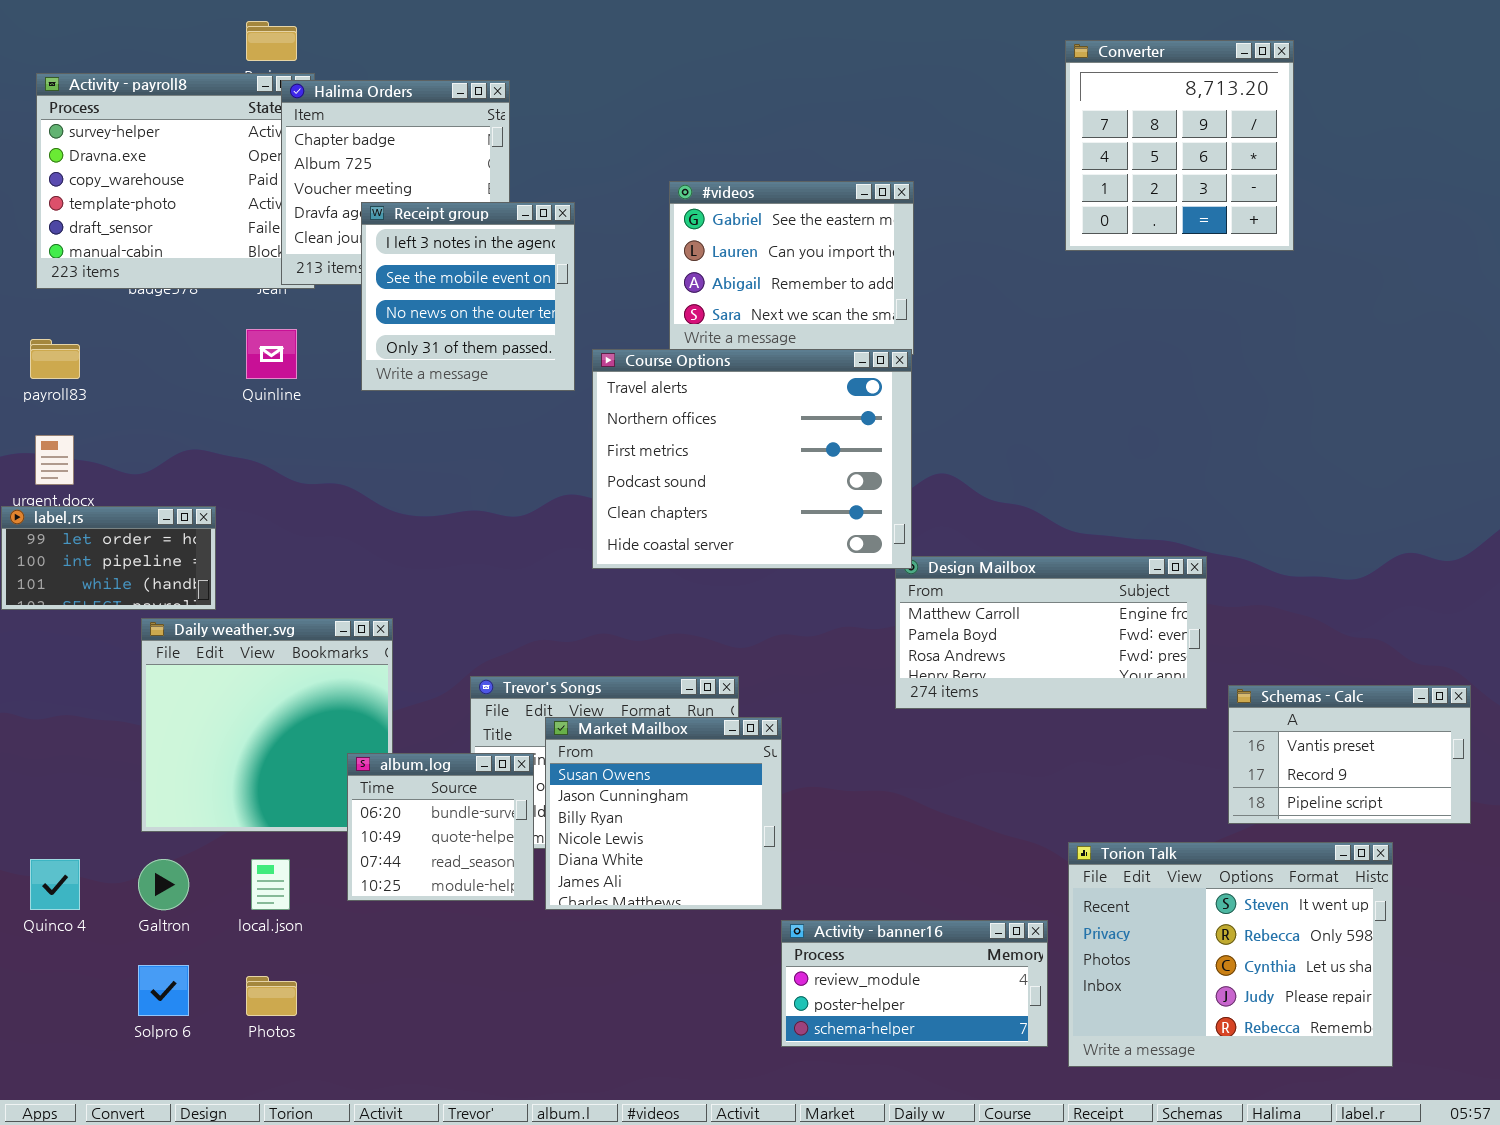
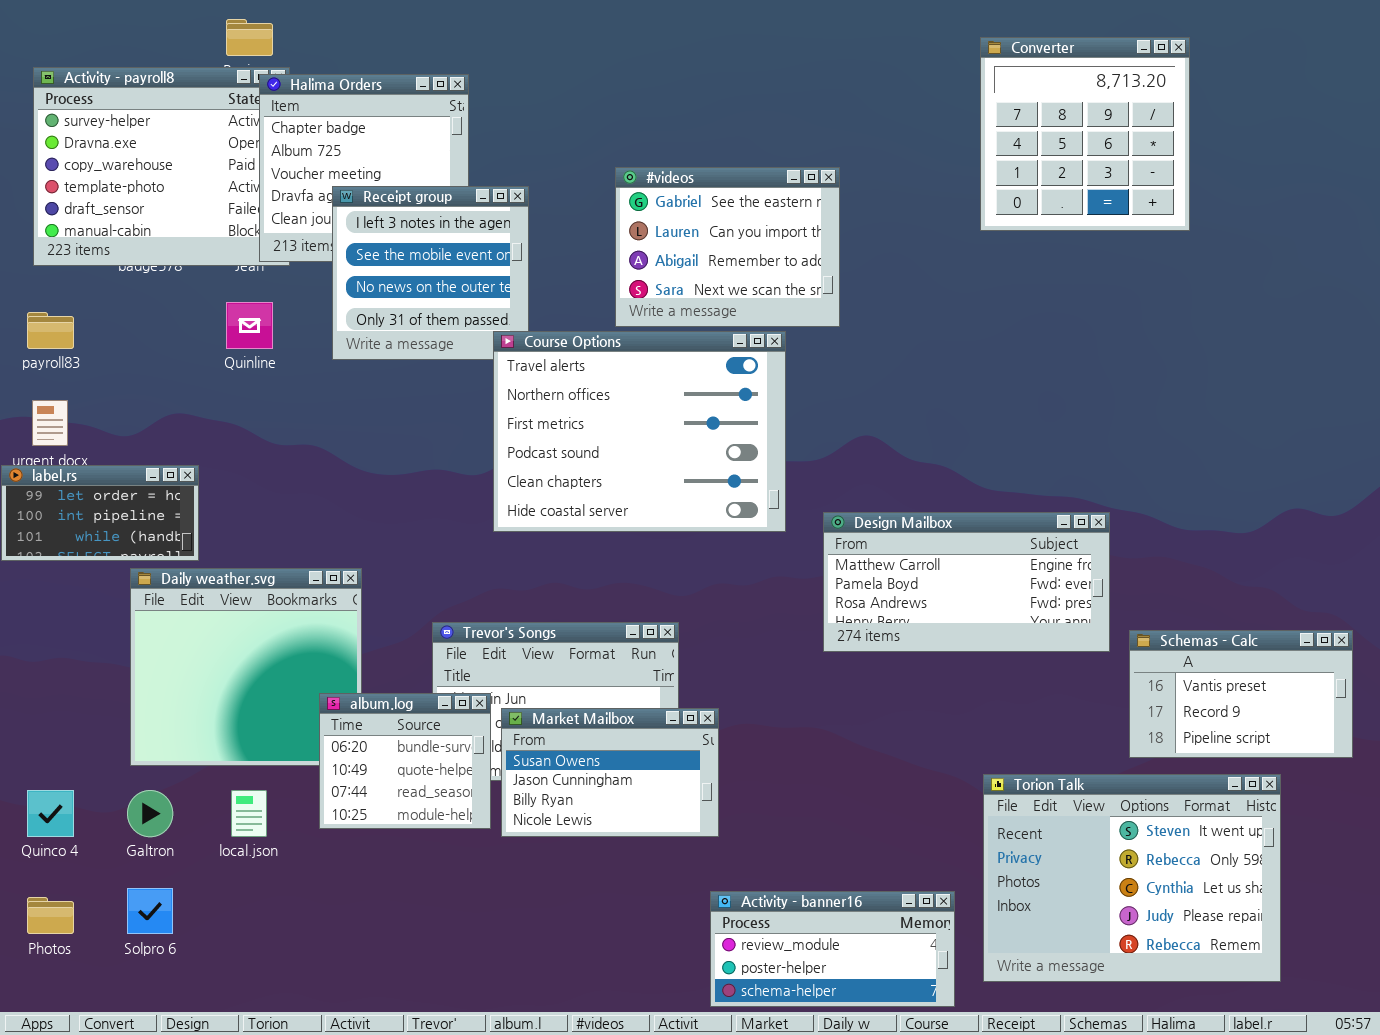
Course Options: [592,349,912,569] -> [493,331,786,532], moved
Market Mailbox: [545,717,782,910] -> [501,708,719,837], resized
Activity - banner16: [781,920,1048,1047] -> [710,891,955,1007], moved
Photos: [246,976,297,1016] -> [27,897,74,934], moved

